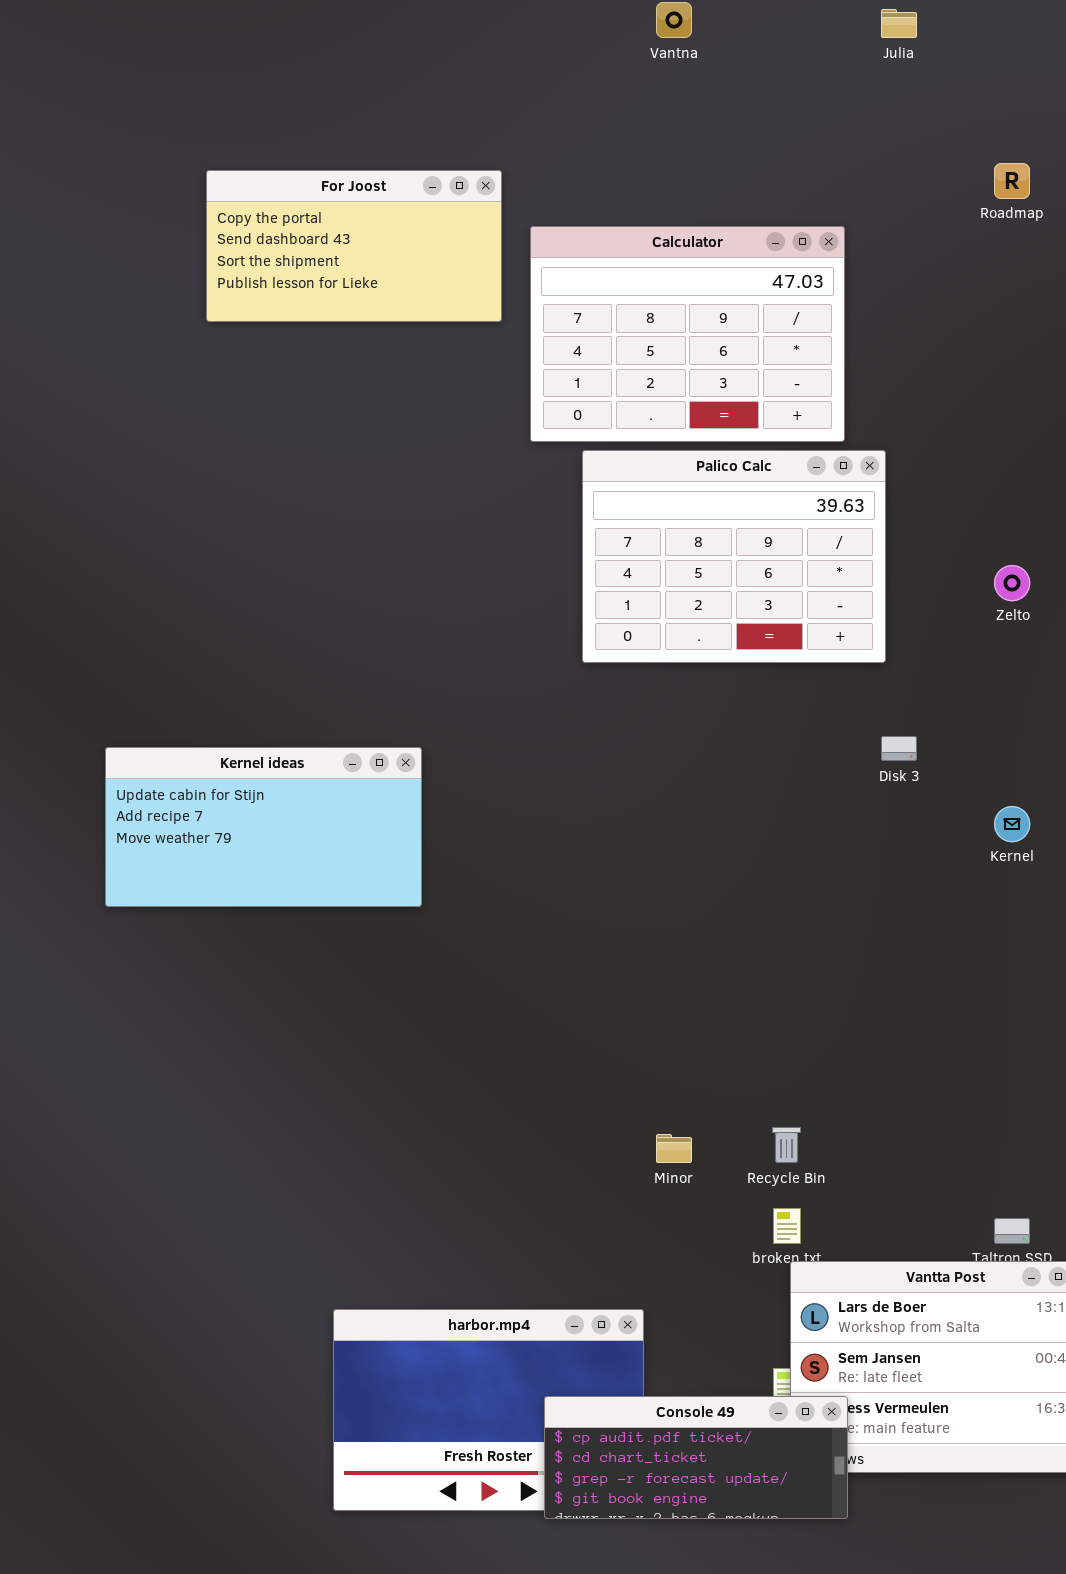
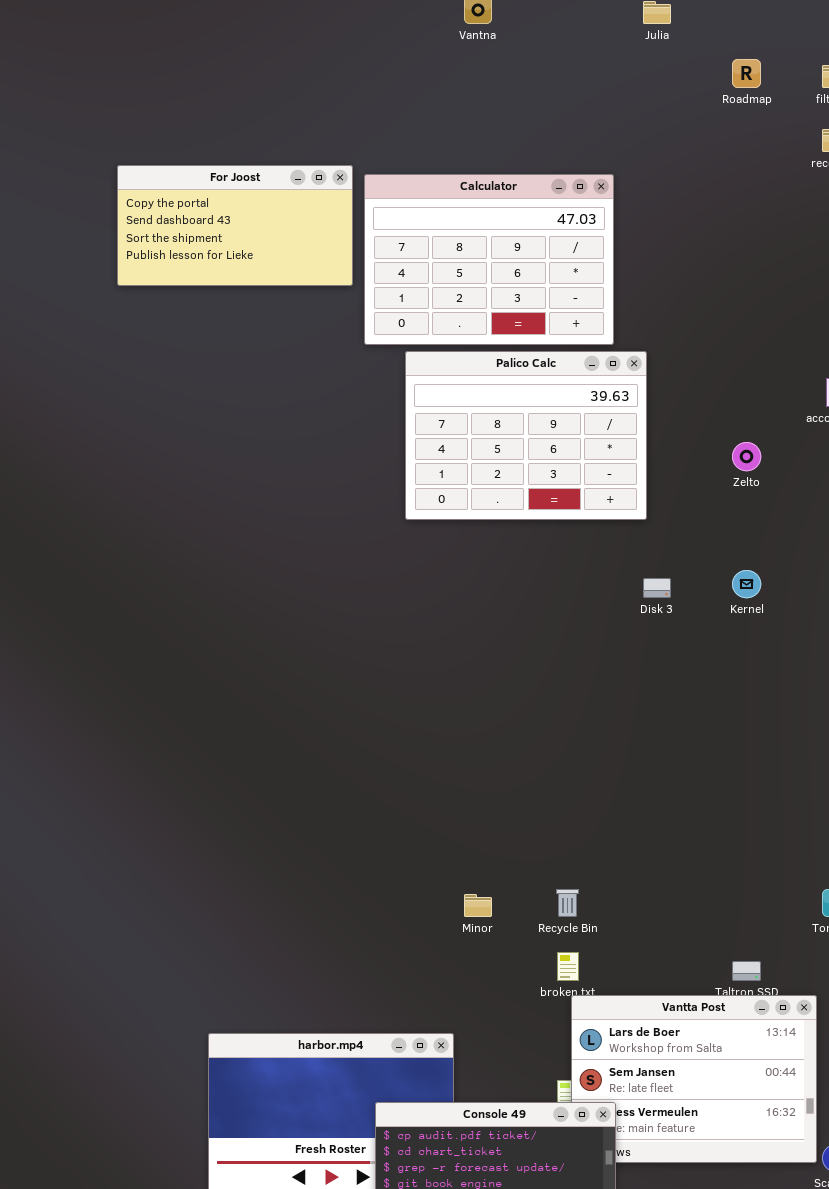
Roadmap: [994,163,1030,199] -> [732,59,761,88], moved
For Joost: [206,170,502,322] -> [117,165,353,286], moved
Kernel ideas: [105,747,422,907] -> none, closed
Kernel: [994,806,1030,842] -> [732,570,761,598], moved

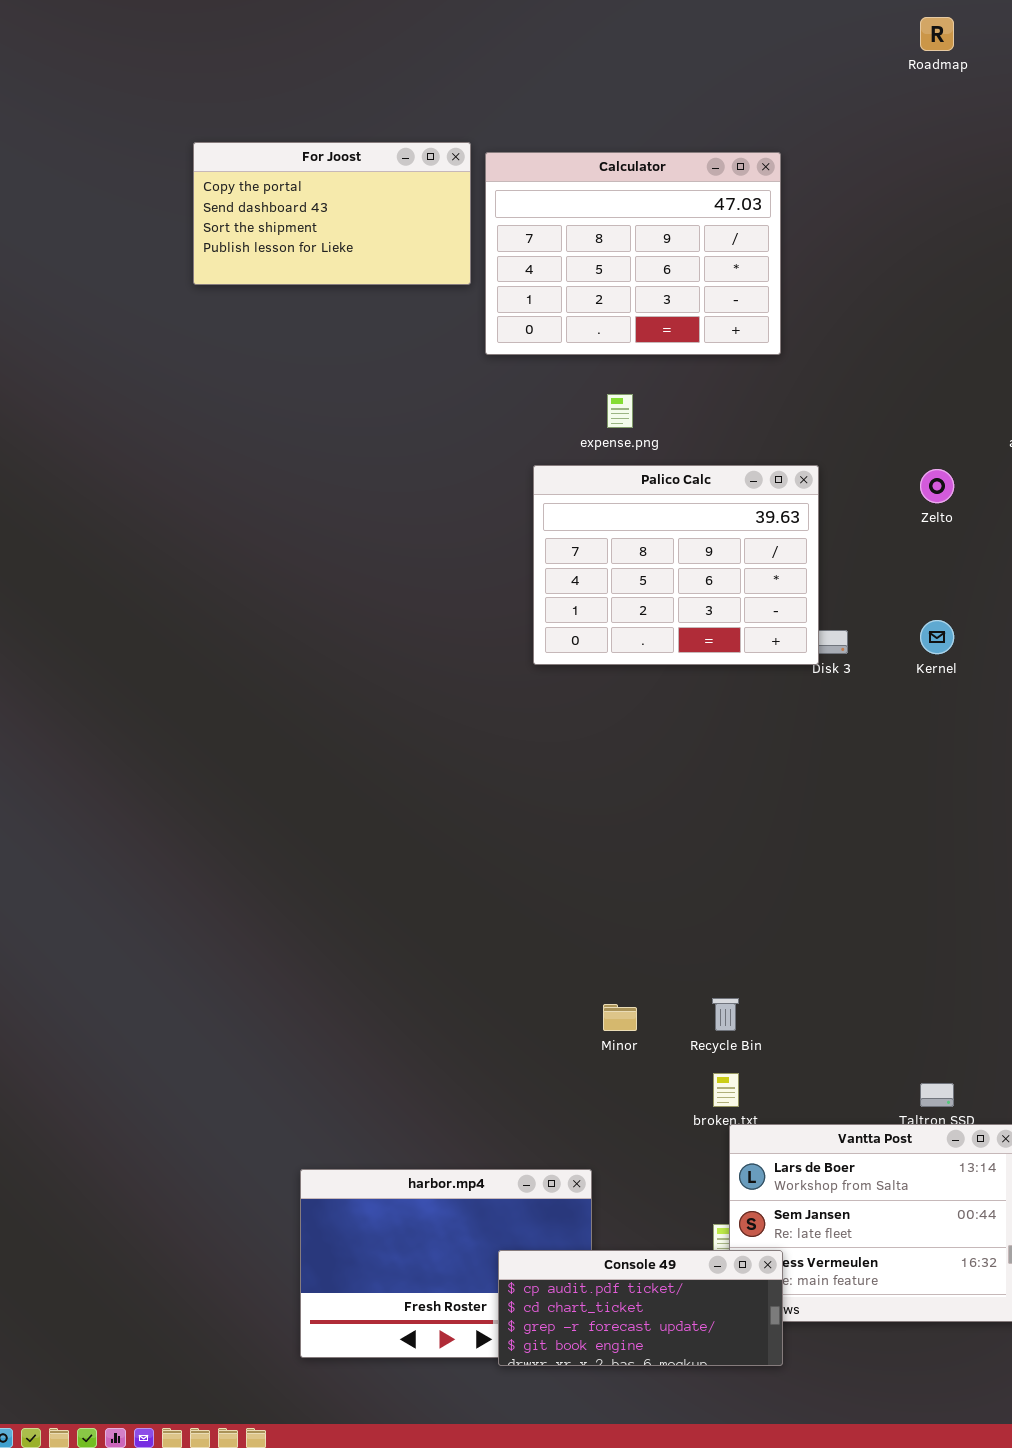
Palico Calc: [405,351,647,520] -> [533,465,819,665], moved

